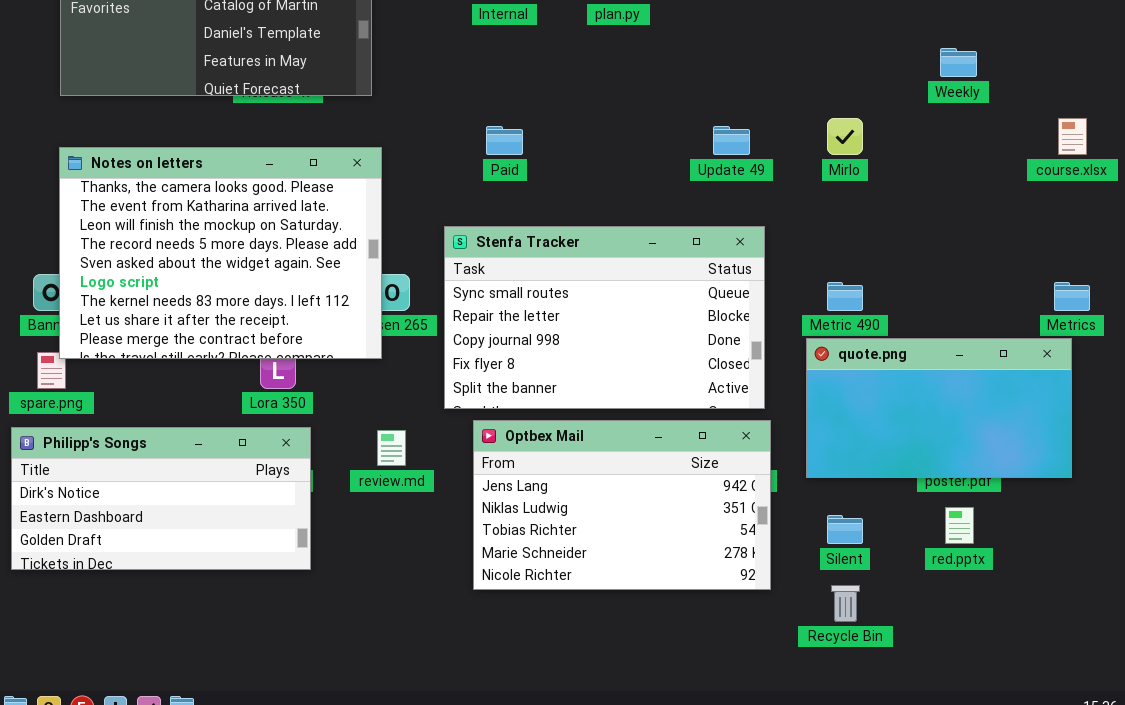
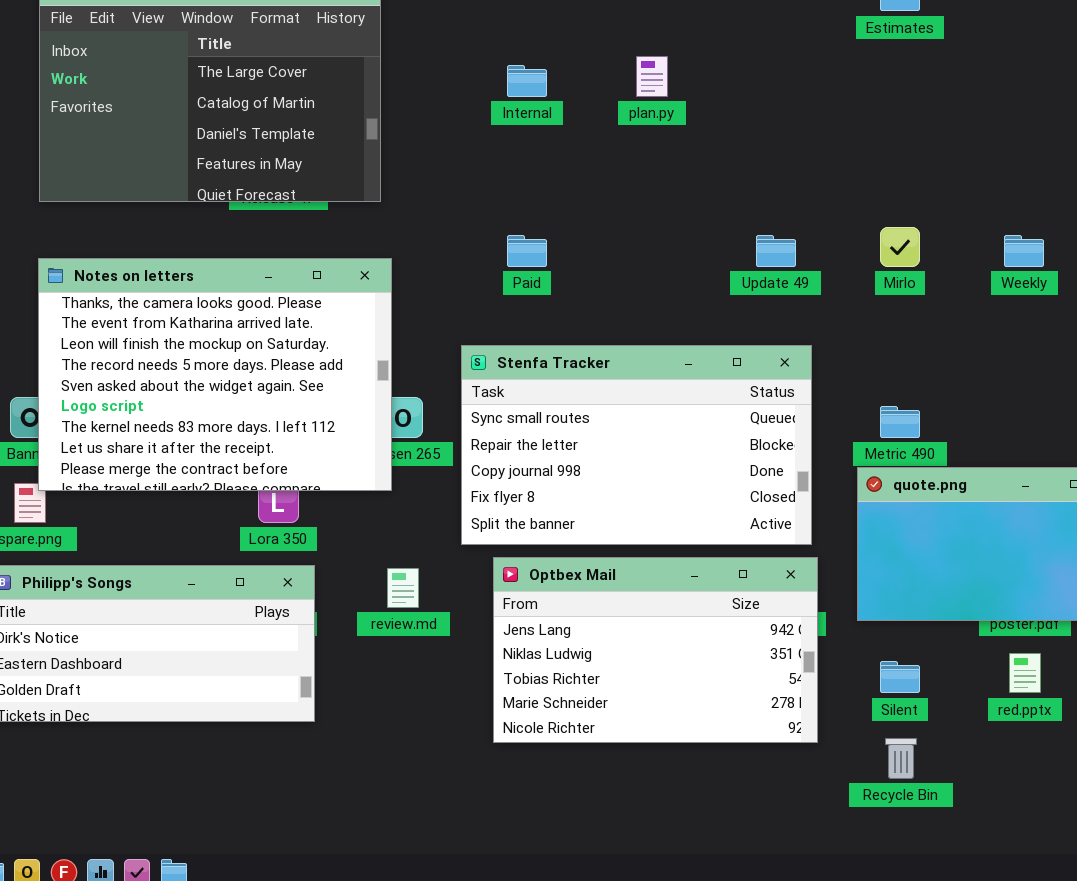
Weekly: [940,48,977,77] -> [1004,235,1044,267], moved

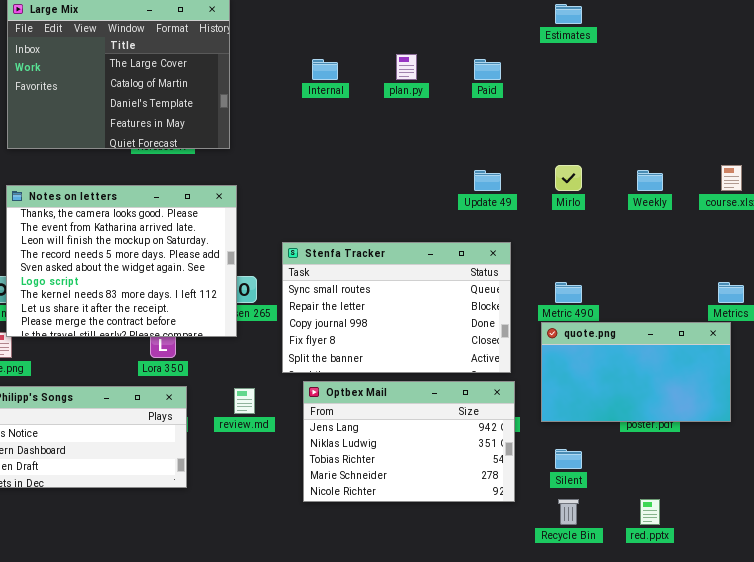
Paid: [507,235,547,267] -> [474,59,501,80], moved
red.pptx: [1009,653,1041,693] -> [640,499,660,525], moved

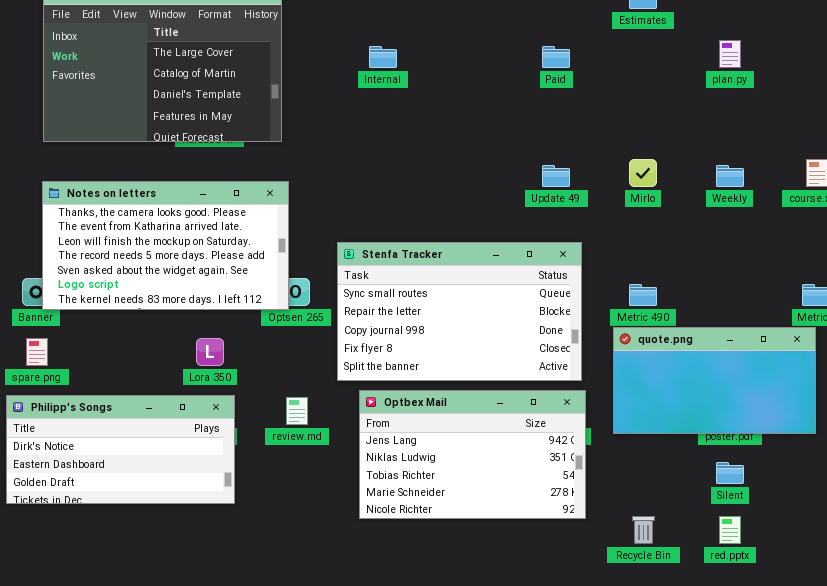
plan.py: [396,54,417,80] -> [719,40,741,68], moved
Notes on letters: [6,185,237,337] -> [42,181,289,310], resized
Silent: [555,449,582,469] -> [716,462,744,484], moved

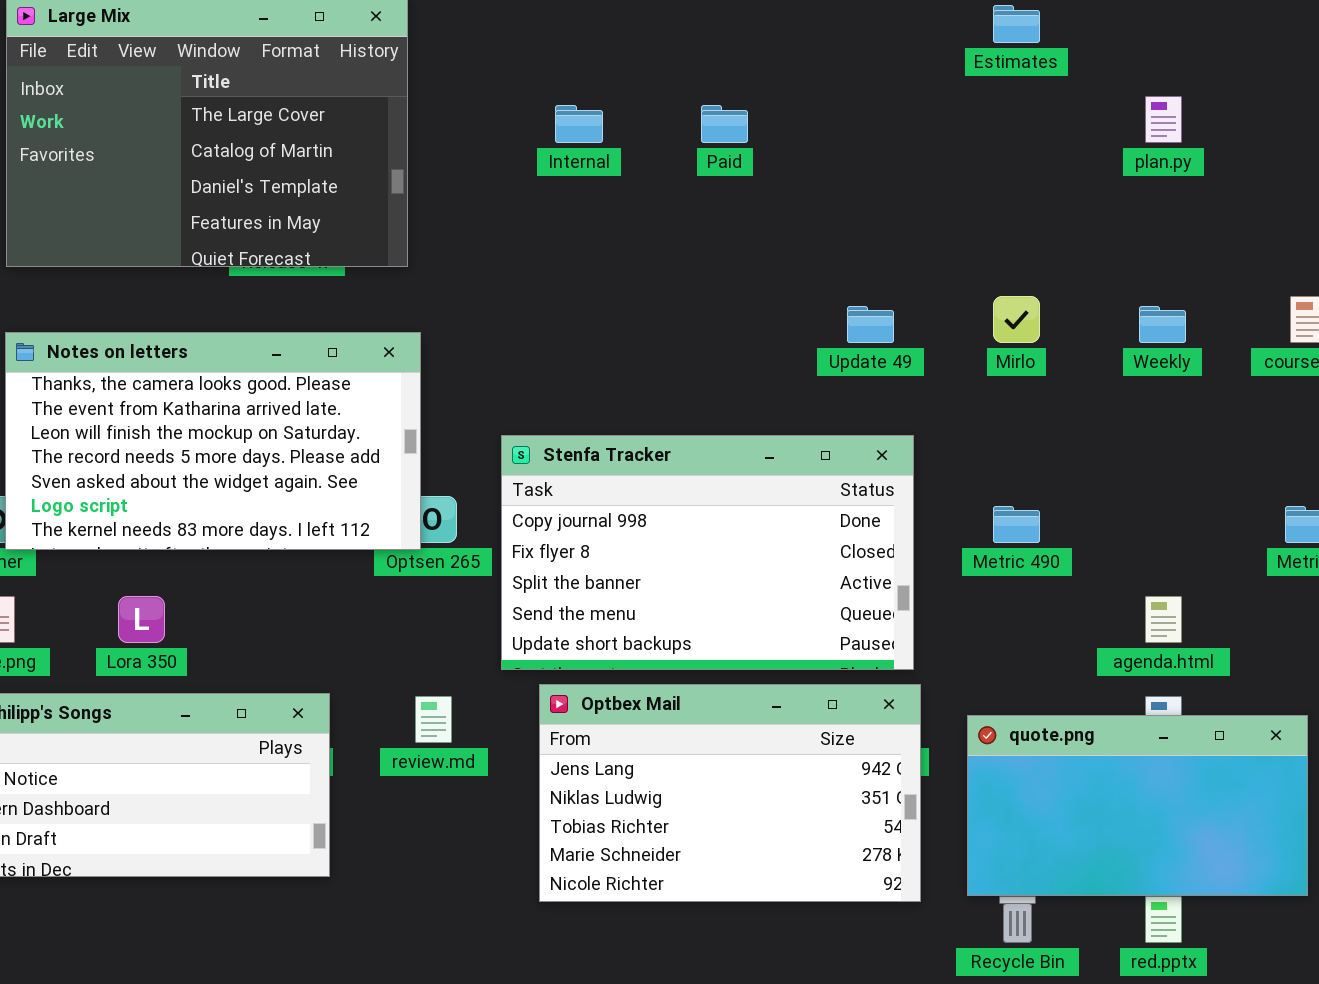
Paid: [542,46,570,68] -> [701,105,748,143], moved
Stenfa Tracker: [337,242,582,381] -> [501,435,914,670], scrolled down 2 rows
quote.png: [613,327,816,434] -> [967,715,1308,896], moved
Lora 350: [196,338,224,366] -> [118,596,165,643], moved

